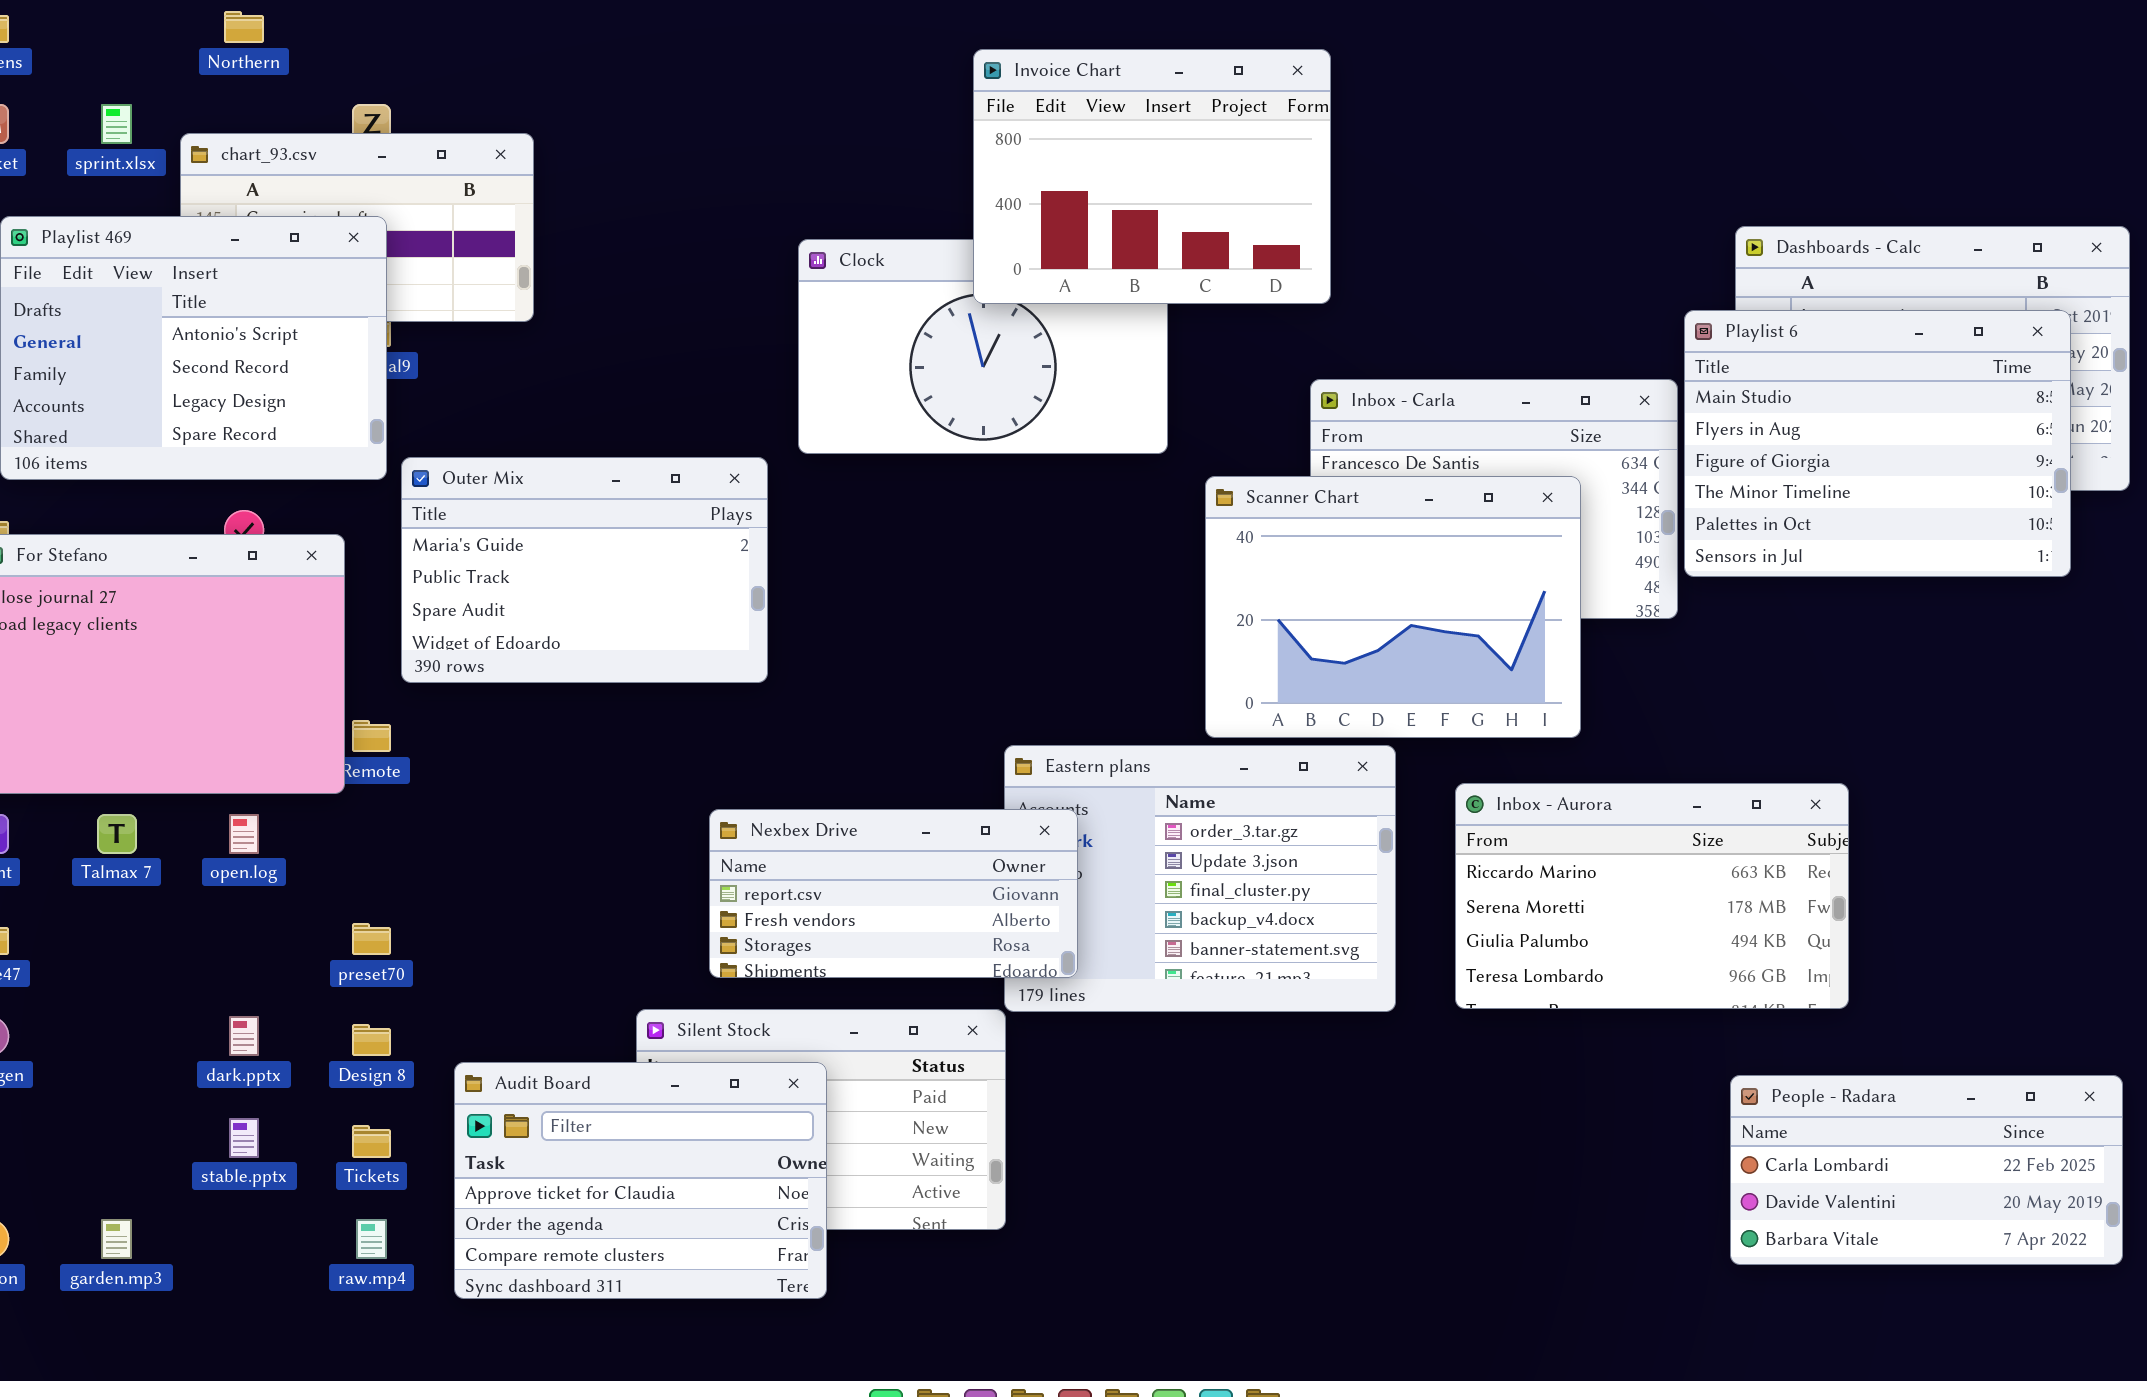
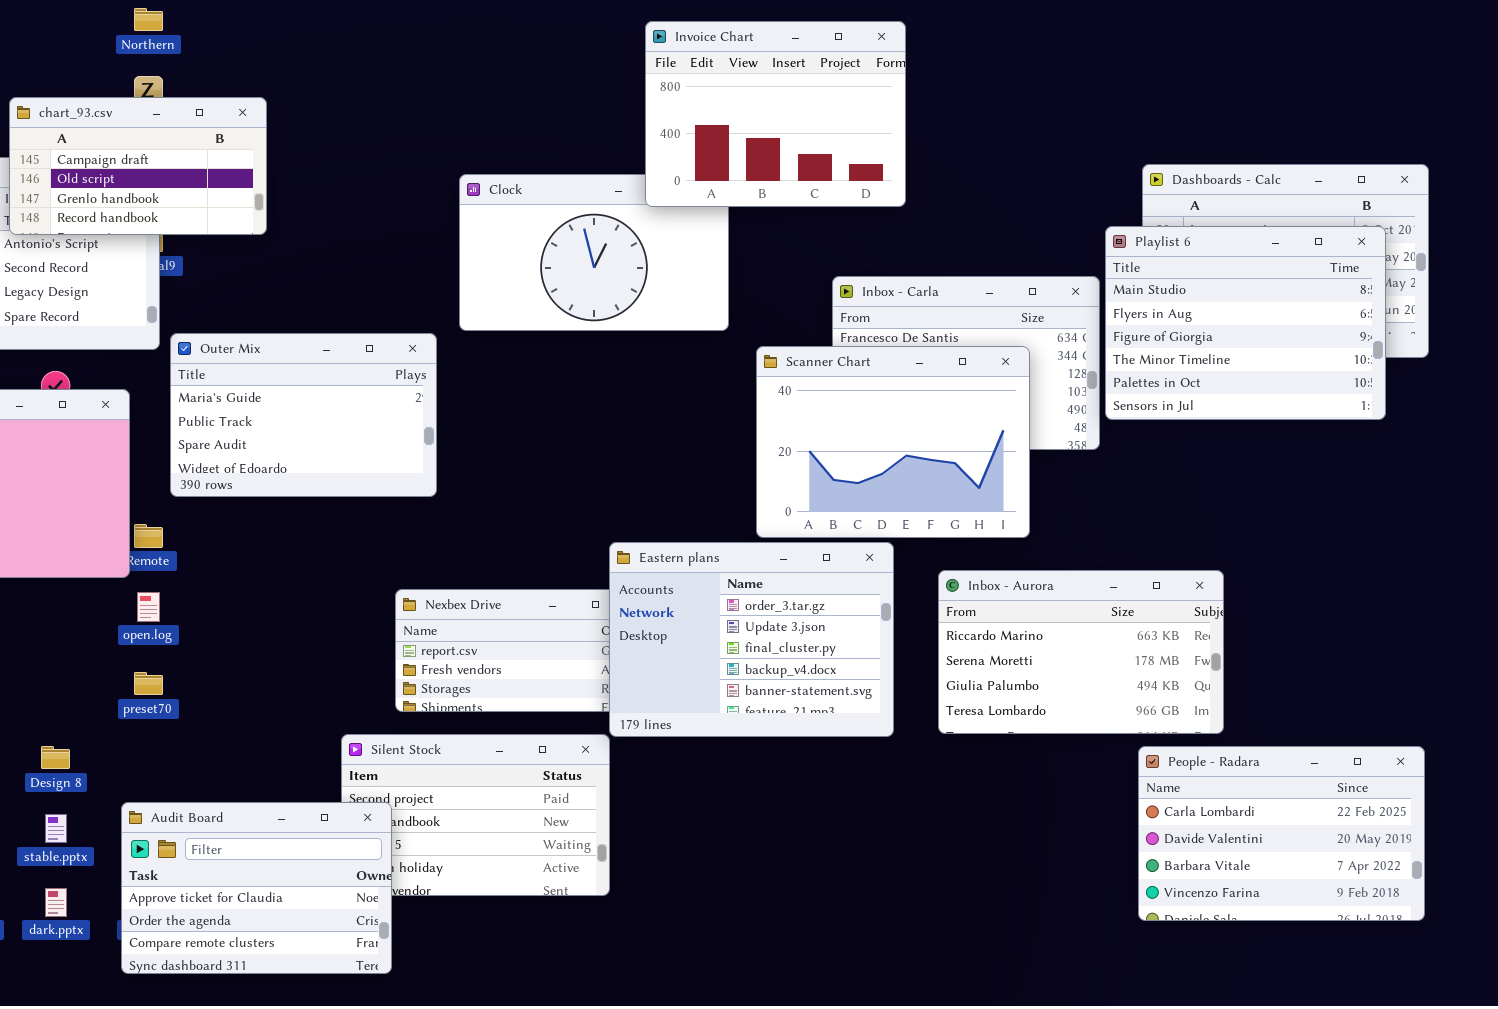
Northern: [224,11,264,43] -> [134,8,163,31], moved
Invoice Chart: [973,49,1331,304] -> [645,21,906,207], moved
chart_93.csv: [180,133,534,322] -> [9,97,267,235], raised
Eastern plans: [1004,745,1396,1012] -> [609,542,894,737], raised
open.log: [229,814,259,854] -> [137,592,160,622], moved
dark.pptx: [229,1016,259,1056] -> [45,888,67,917], moved
Design 8: [352,1024,391,1056] -> [41,746,70,769], moved
Audit Board: [454,1062,827,1299] -> [121,802,392,974], moved
People - Radara: [1730,1075,2123,1265] -> [1138,746,1425,921], resized

